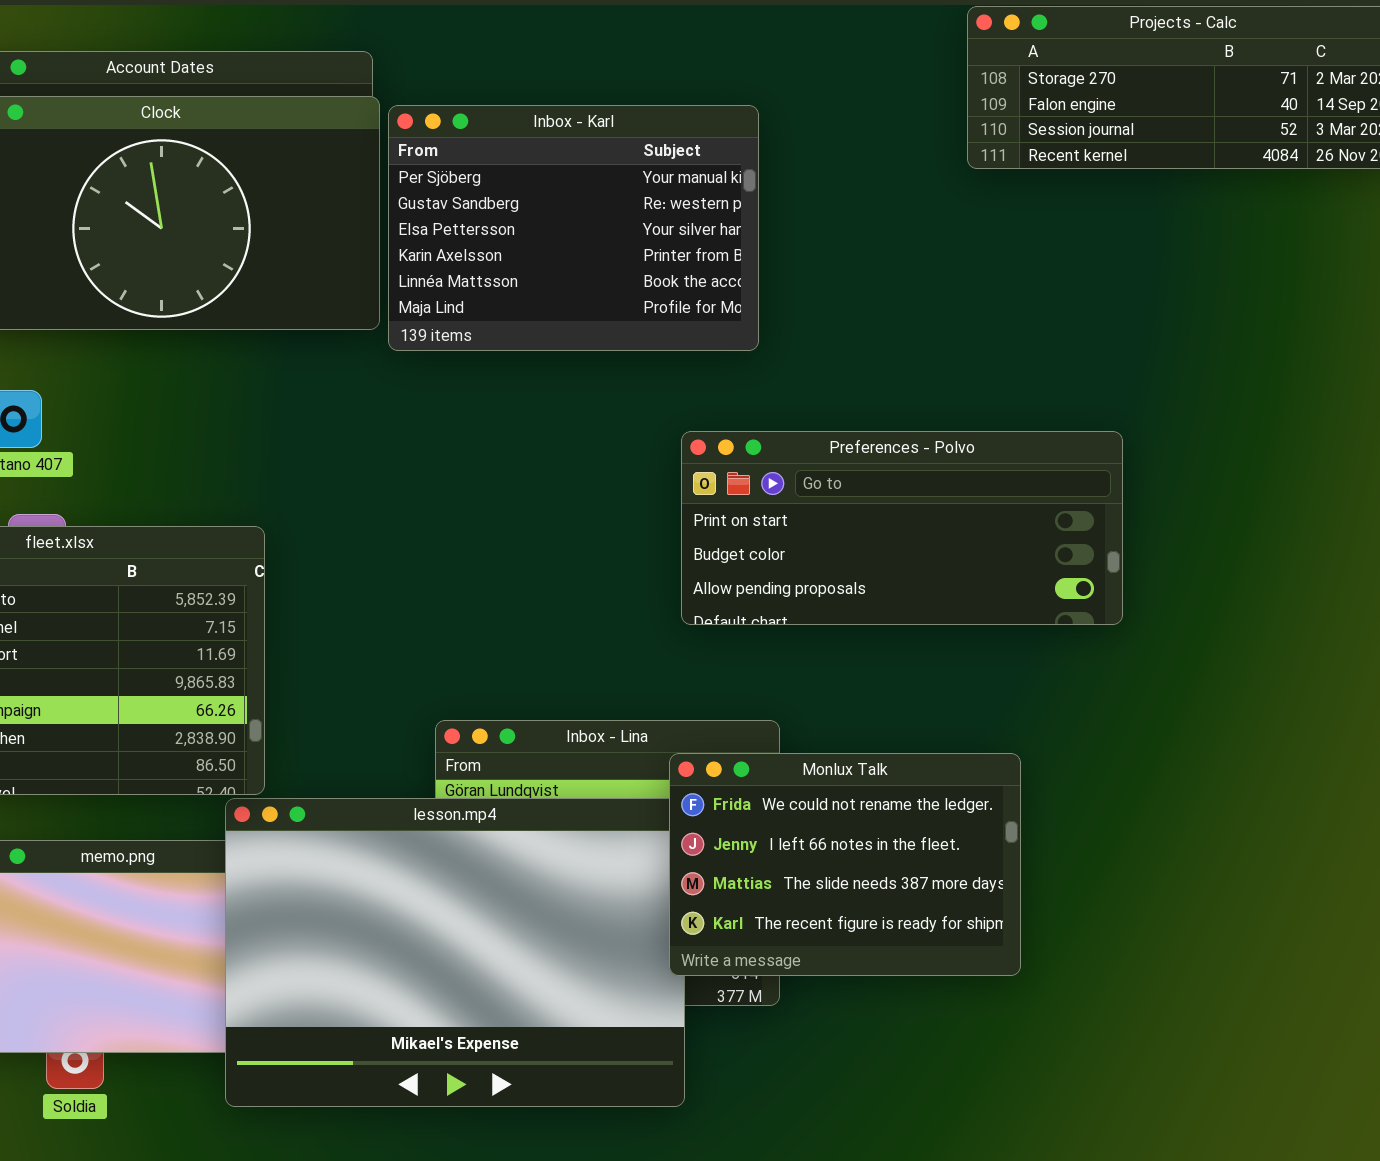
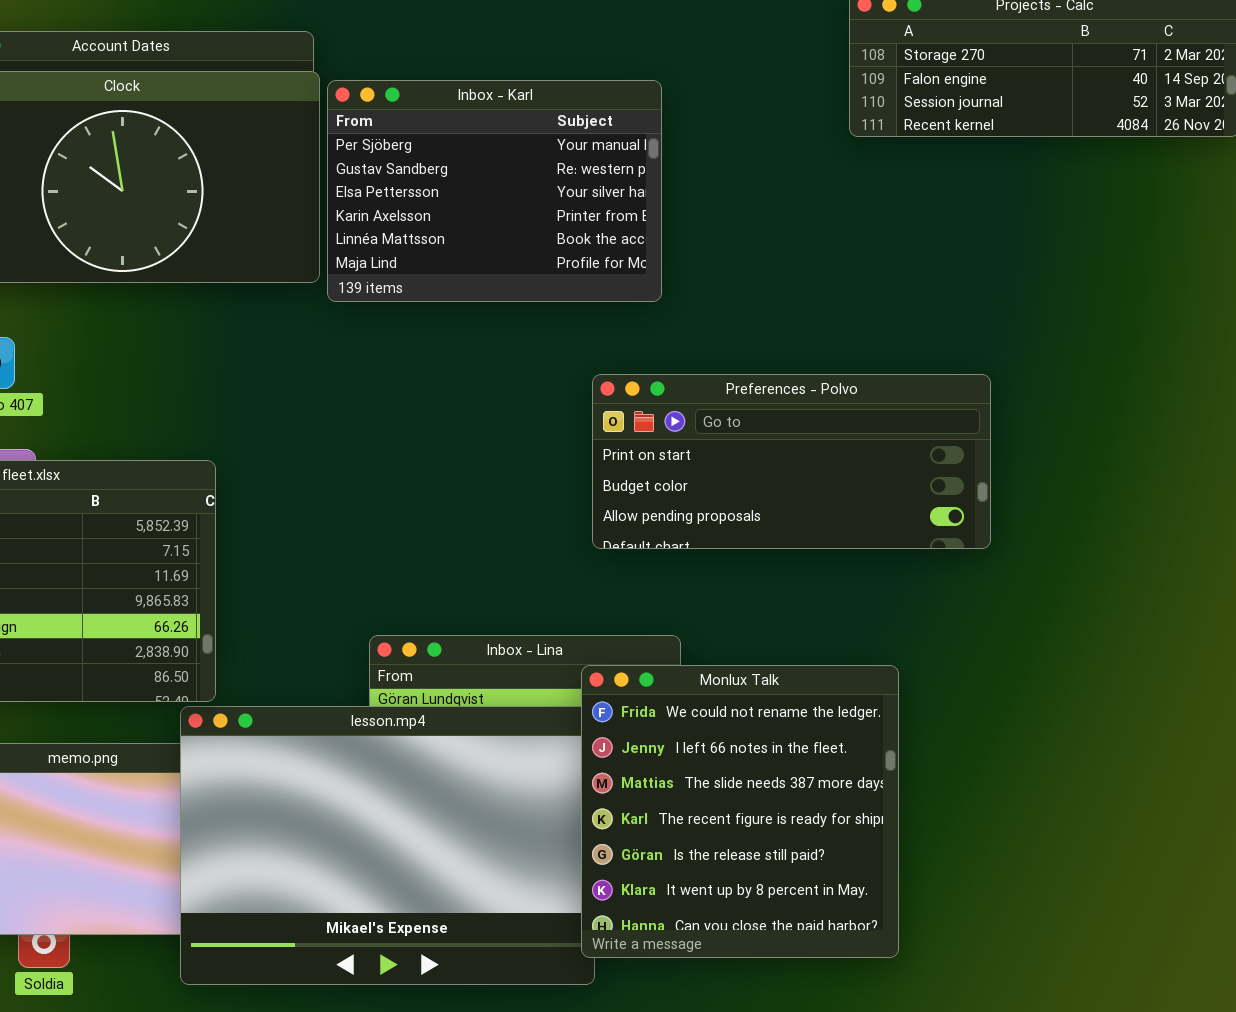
Monlux Talk: [669,753,1021,976] -> [581,665,899,958], resized

